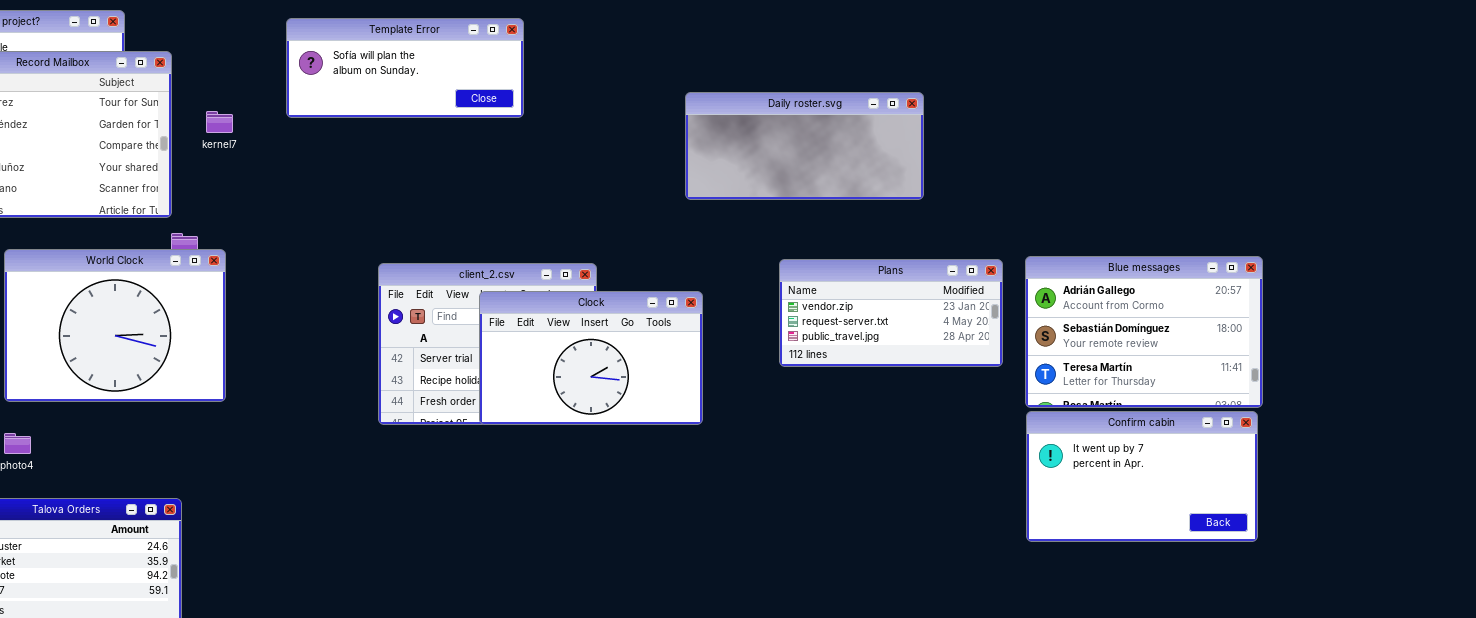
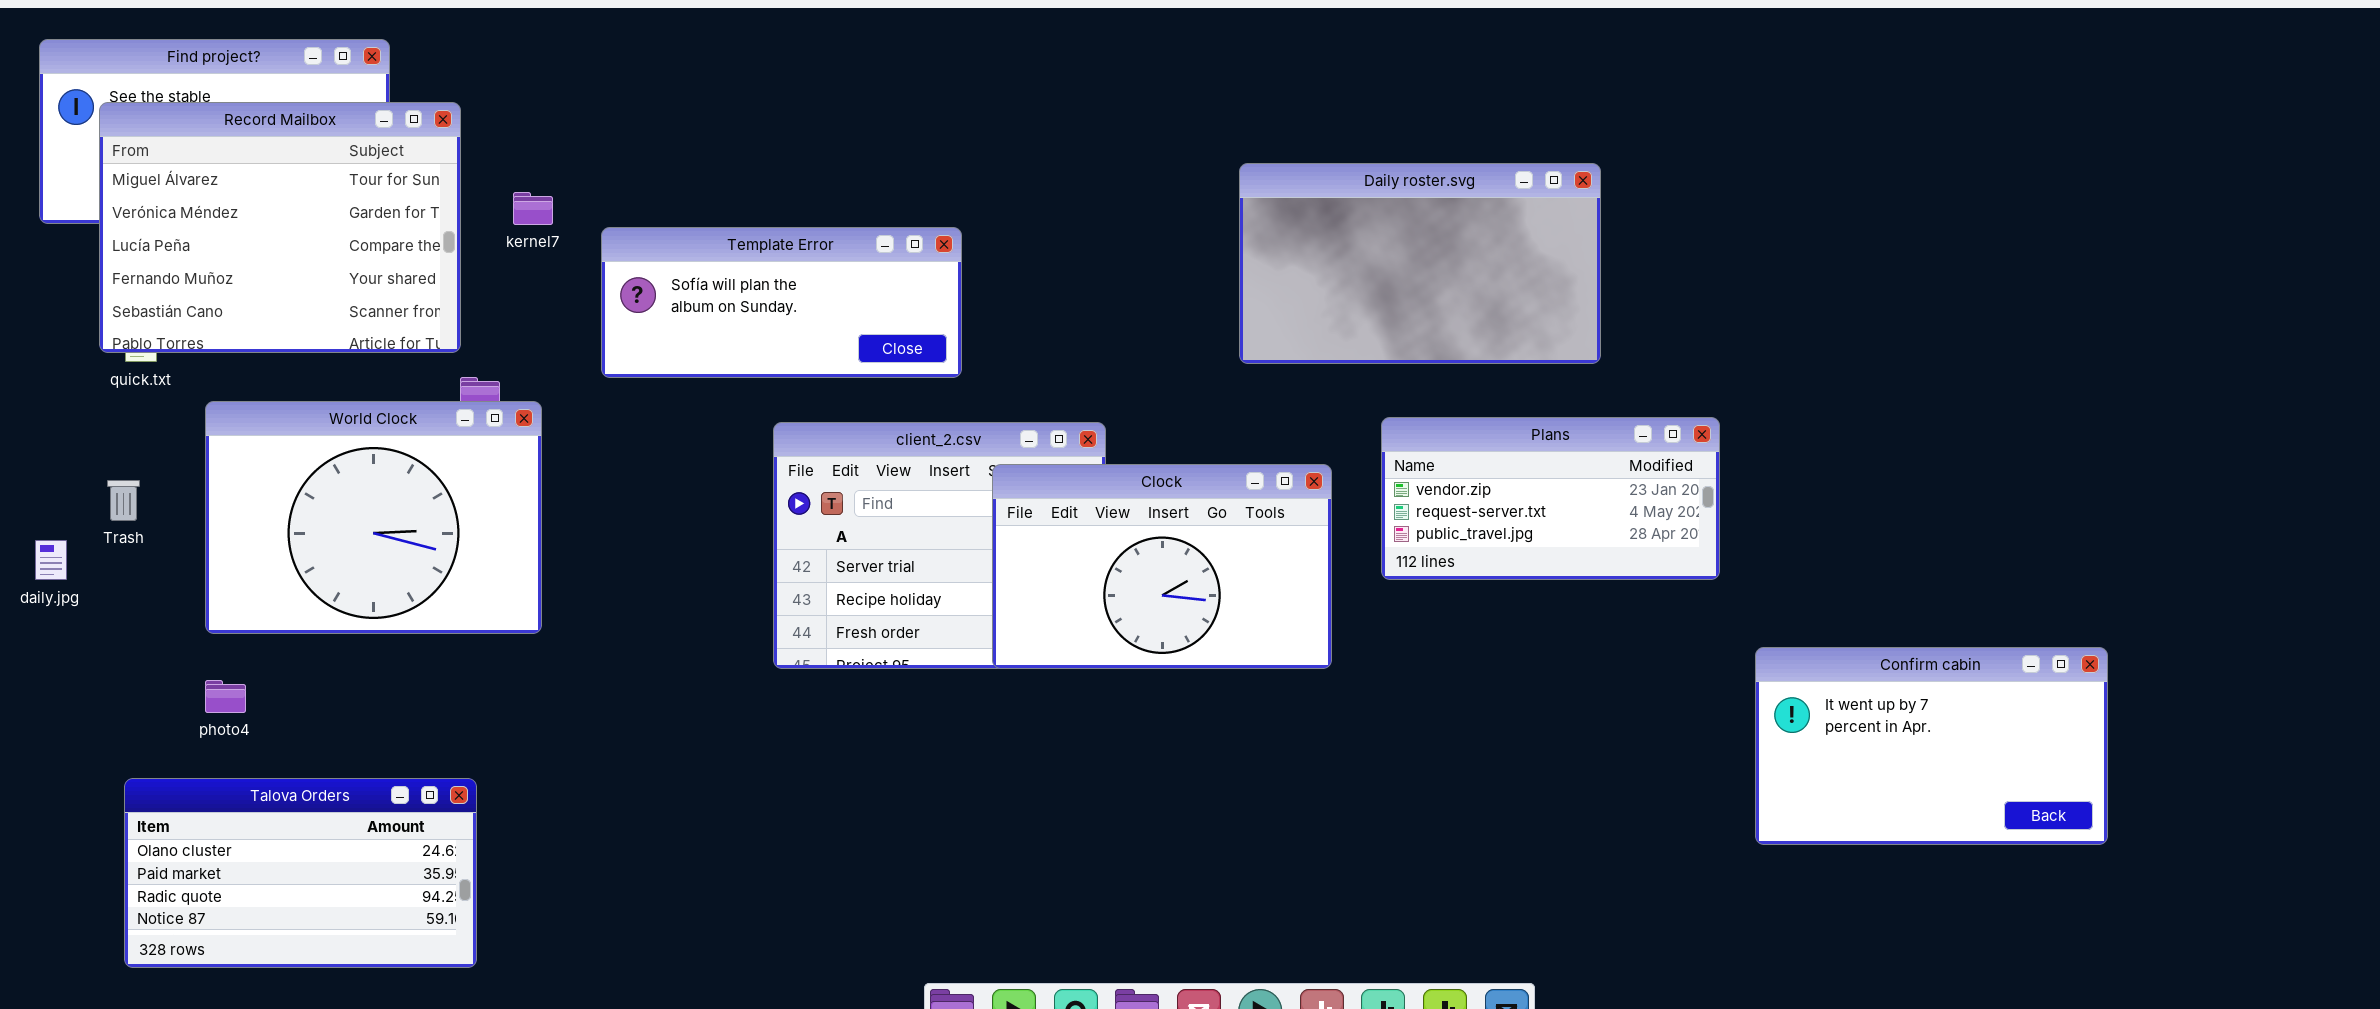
Template Error: [286,18,524,118] -> [601,227,962,378], moved
Daily roster.svg: [685,92,924,200] -> [1239,163,1601,364], resized
Blue messages: [1025,256,1263,408] -> none, closed
Clock: [479,291,703,425] -> [992,464,1332,669], moved

